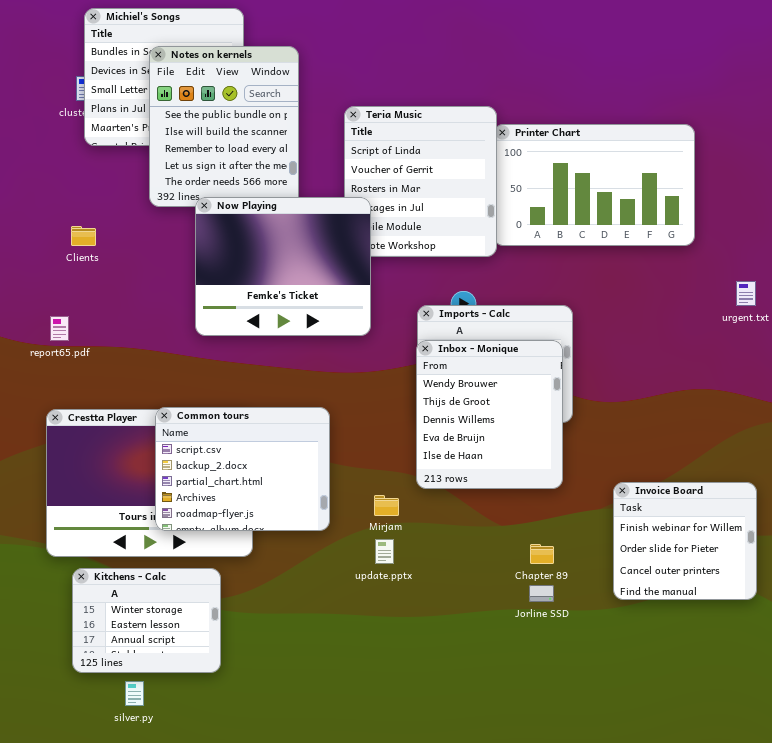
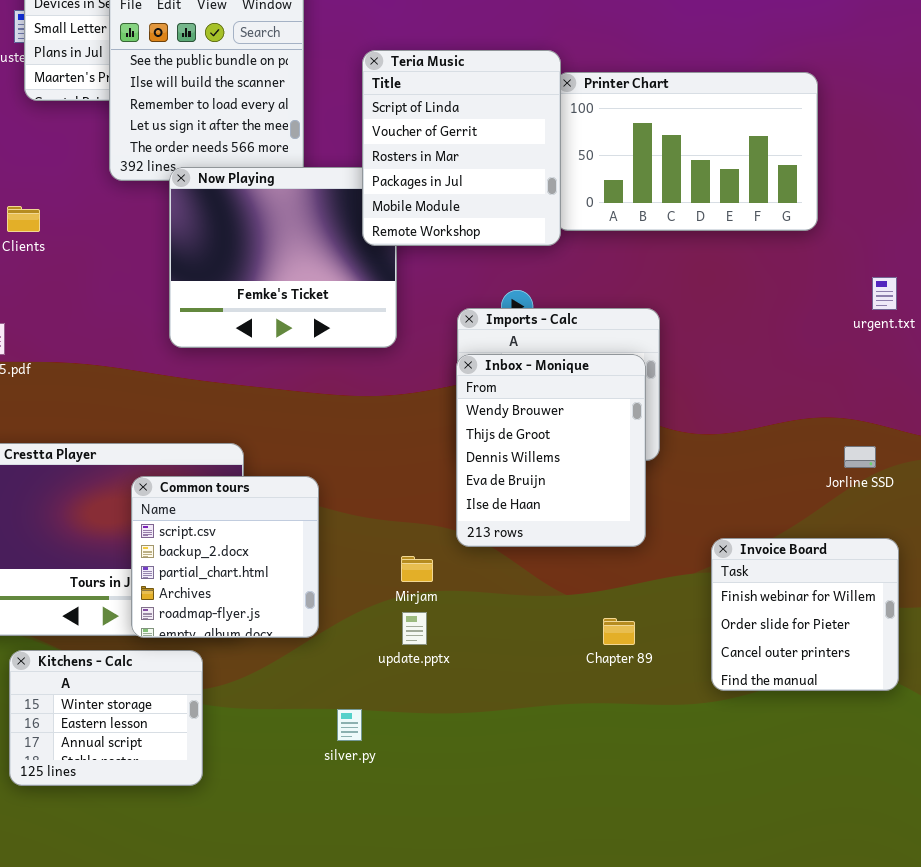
Teria Music: [344,106,497,257] -> [362,50,561,246], raised
Common tours: [155,407,330,531] -> [131,476,319,638], moved, resized
Jorline SSD: [529,585,554,602] -> [844,446,876,468], moved
silver.py: [125,681,144,706] -> [337,709,362,741], moved

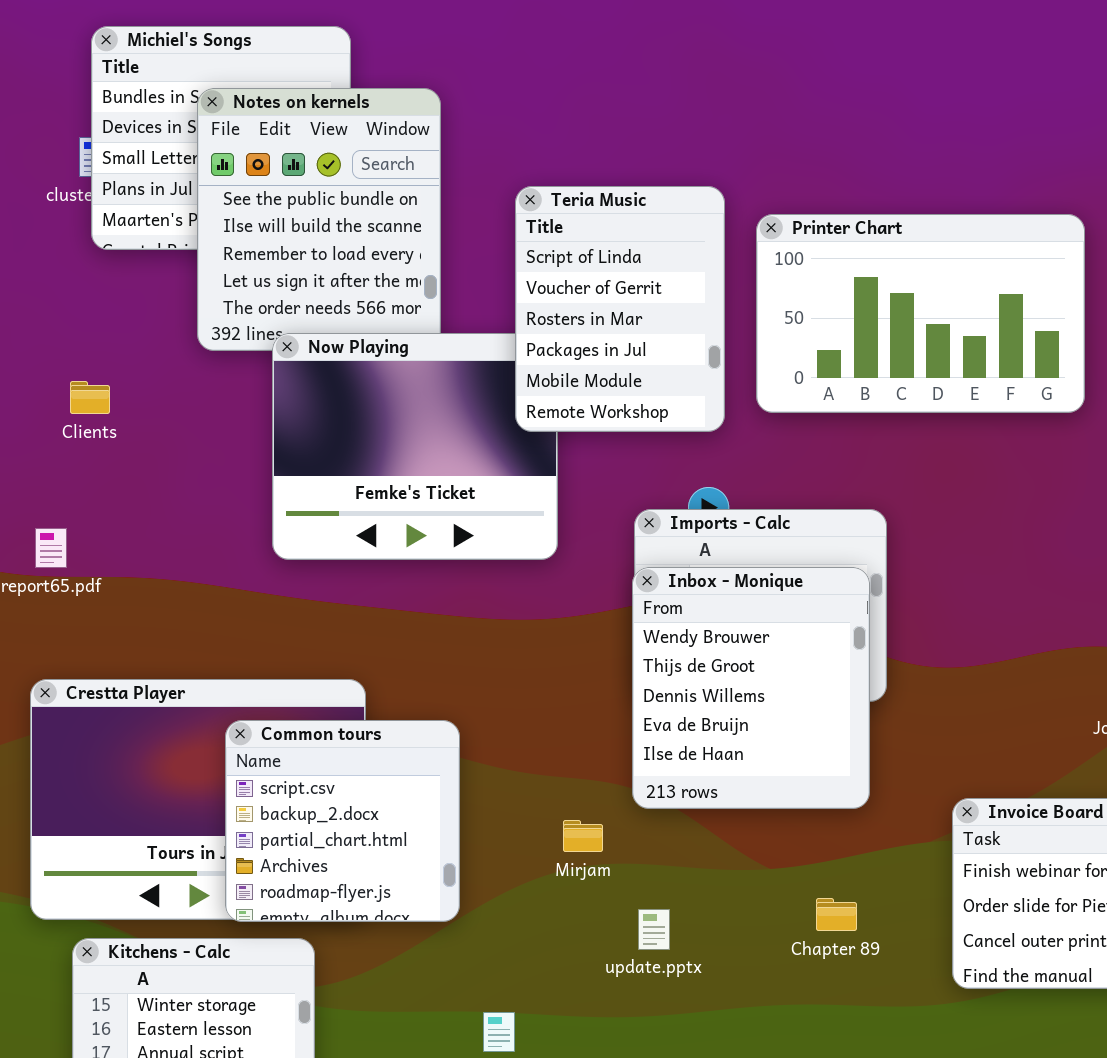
Teria Music: [362,50,561,246] -> [515,186,725,432], resized
update.pptx: [402,612,427,645] -> [638,909,670,950], moved

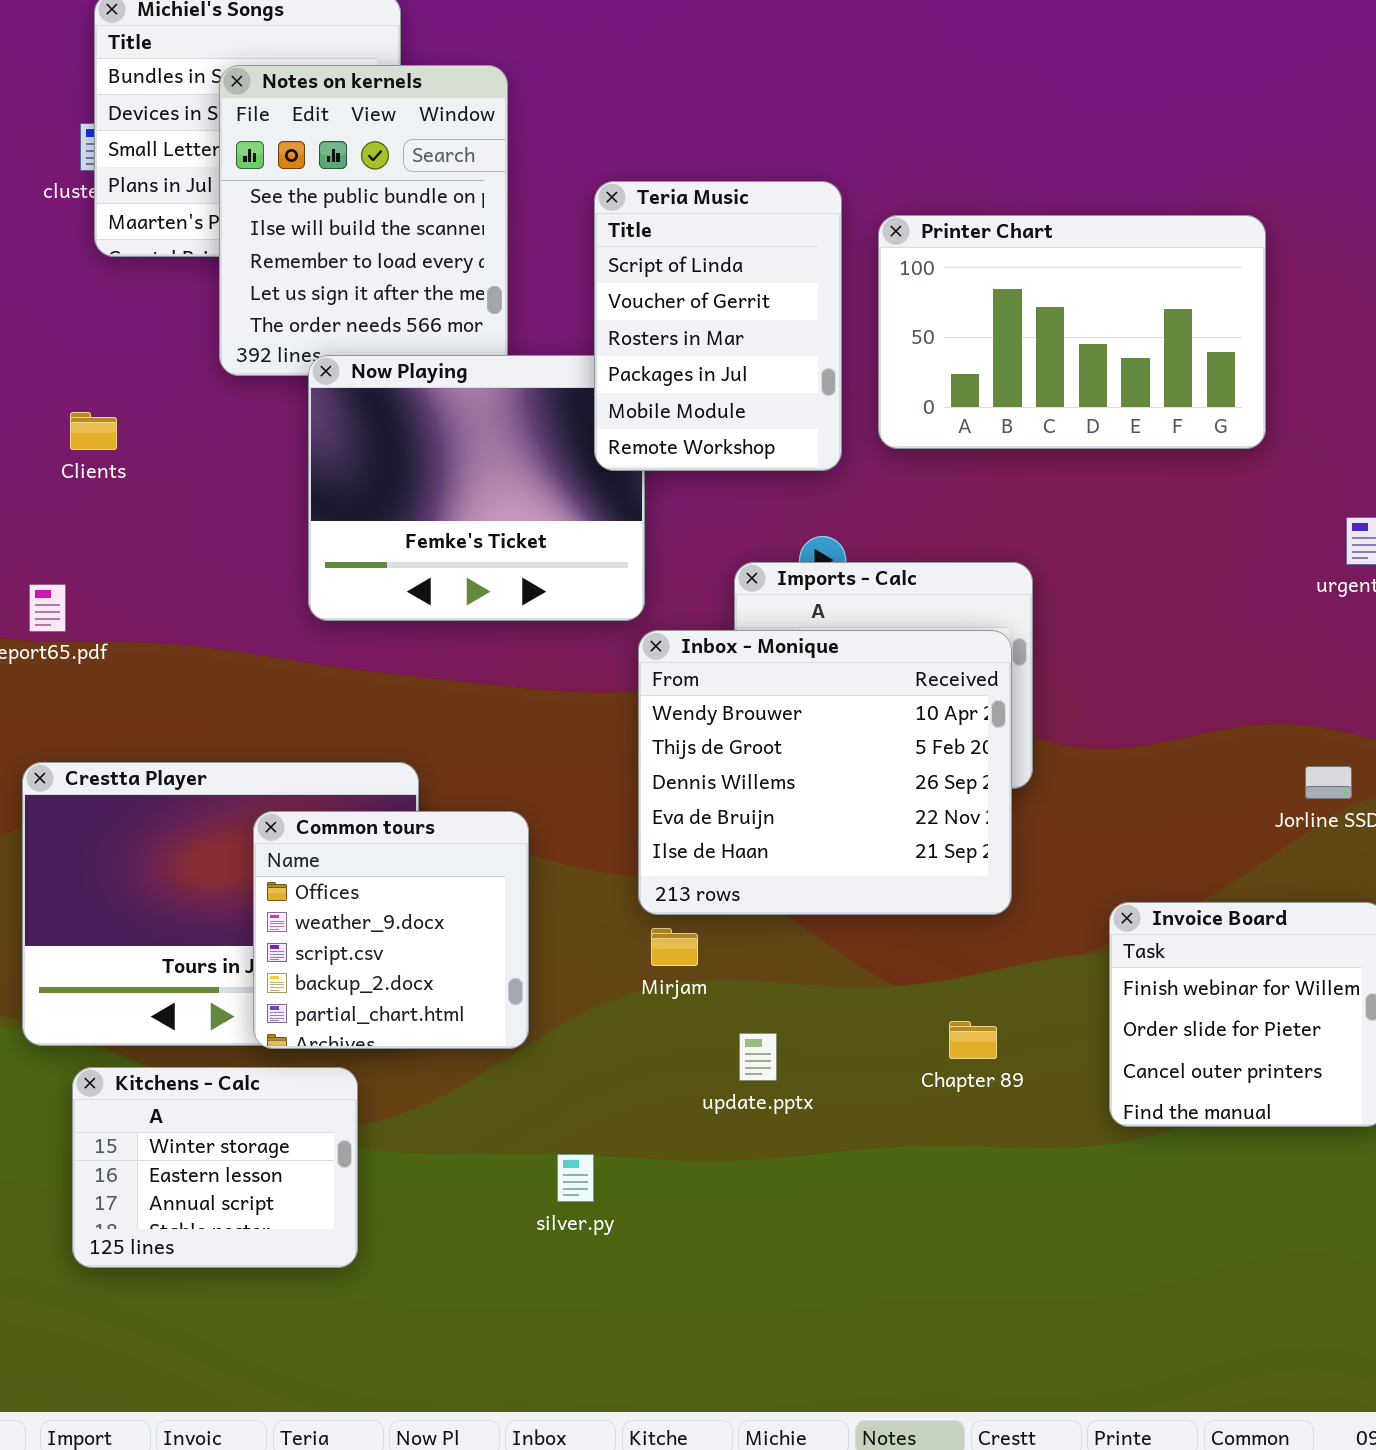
Inbox - Monique: [632,567,870,809] -> [638,630,1012,915], resized
Common tours: [225,720,460,922] -> [253,811,529,1049], scrolled up 2 rows

